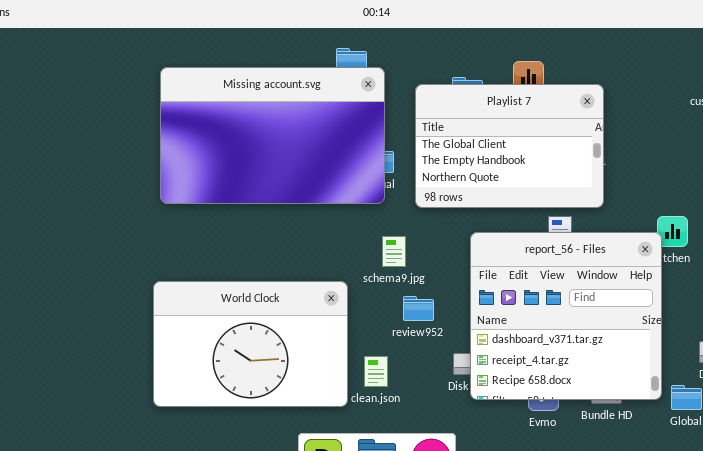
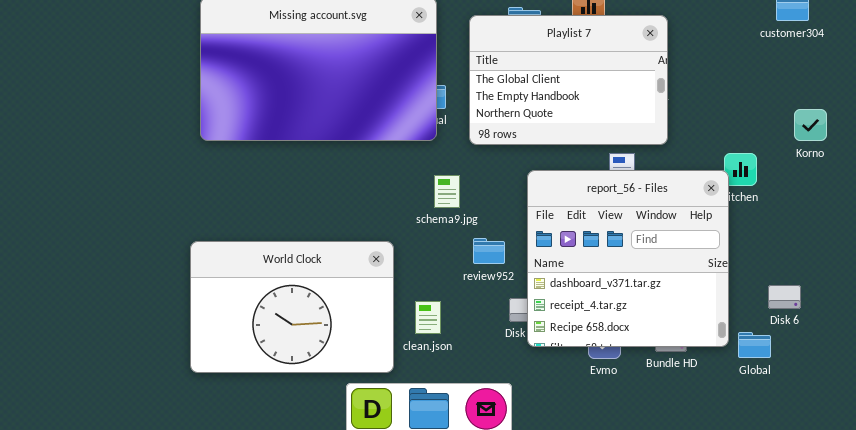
World Clock: [153,281,348,407] -> [190,241,394,373], moved
review952: [403,296,434,321] -> [473,238,505,264], moved

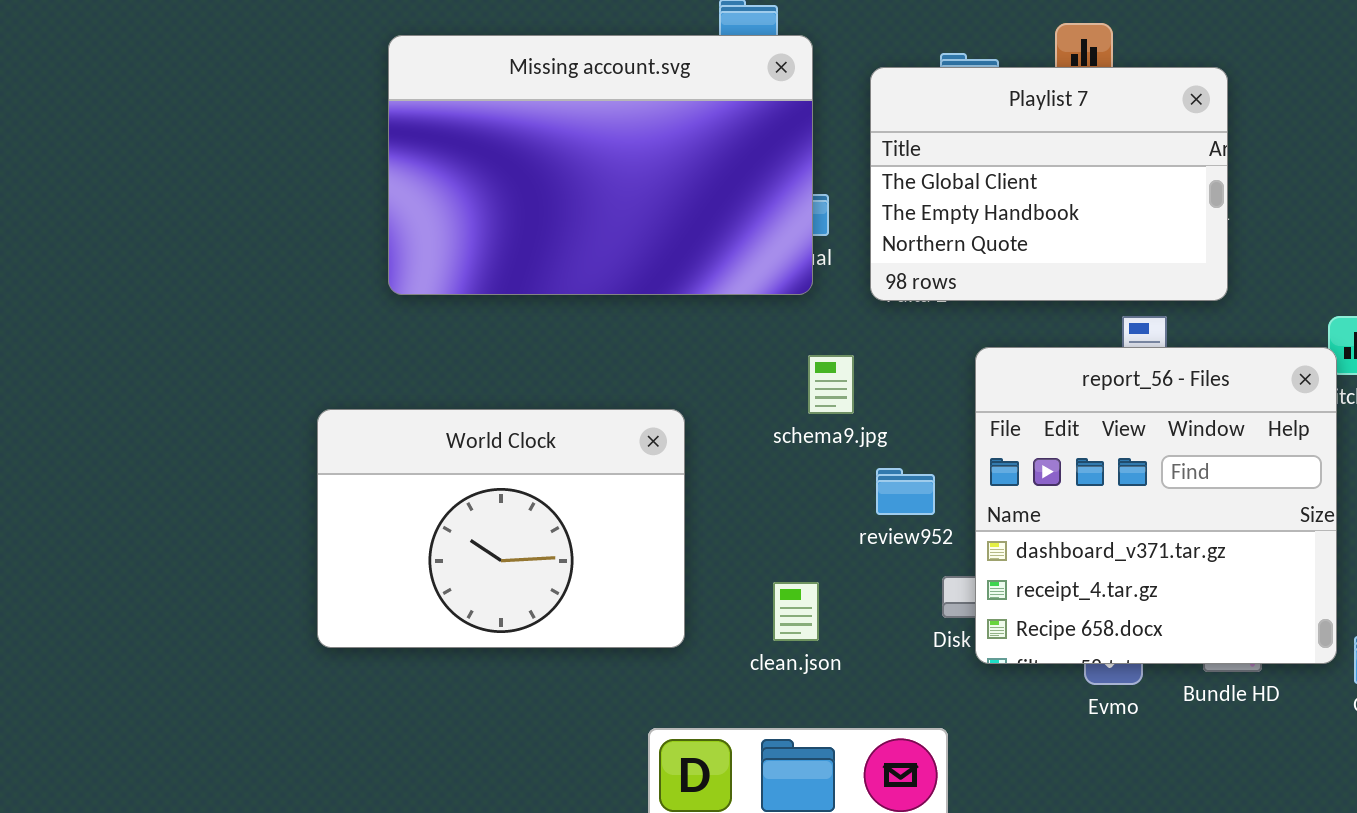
World Clock: [190,241,394,373] -> [317,409,685,648], moved

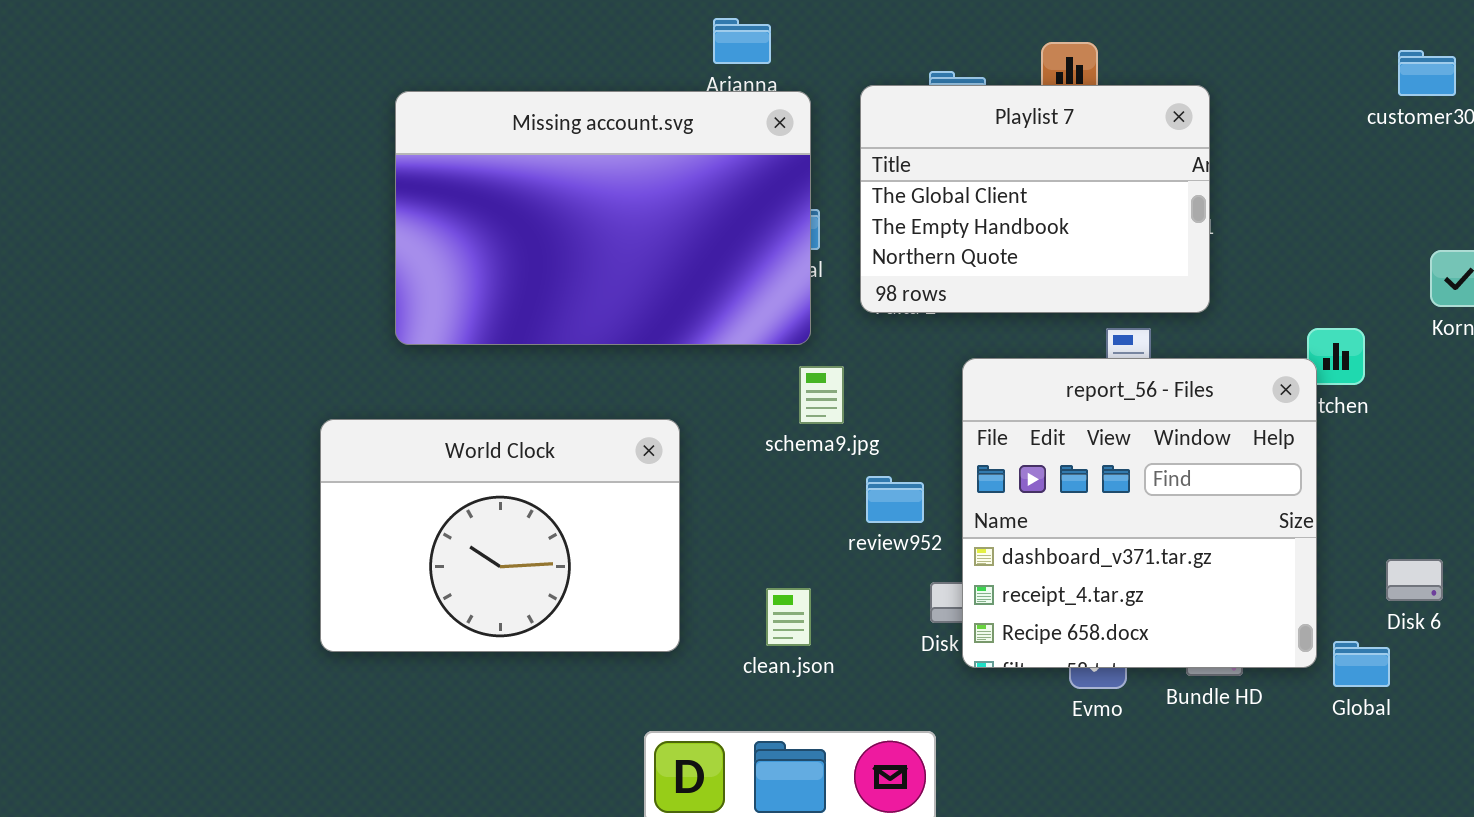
Missing account.svg: [388,35,813,295] -> [395,91,811,345], moved

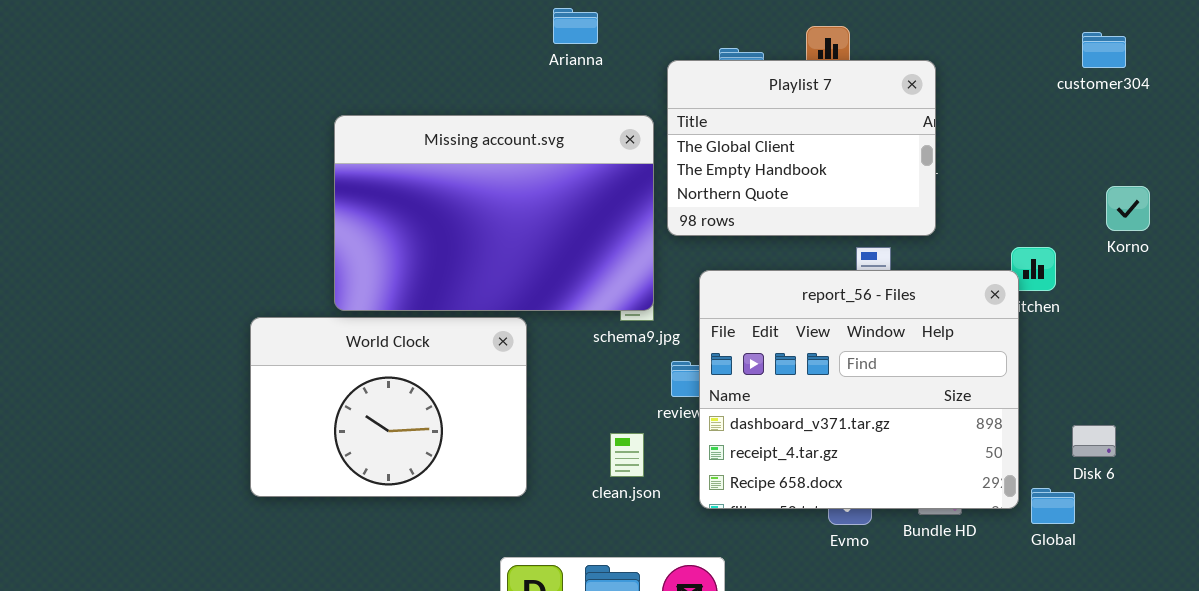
Missing account.svg: [395,91,811,345] -> [334,115,654,311], moved
report_56 - Files: [962,358,1317,668] -> [699,270,1019,509], resized
clean.json: [766,588,811,646] -> [610,433,644,477], moved

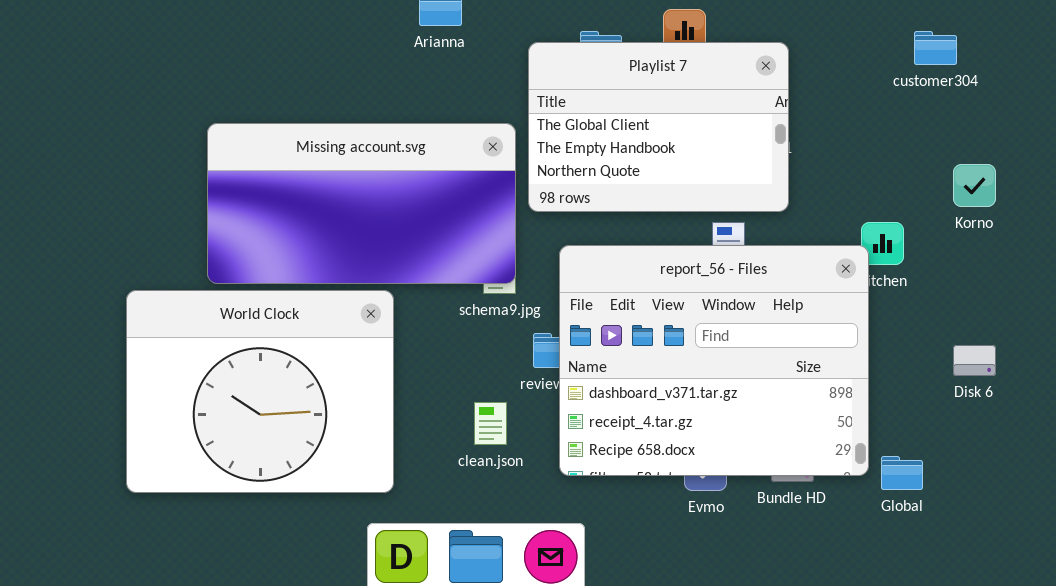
customer304: [1082,32,1126,68] -> [914,31,957,65], moved
Missing account.svg: [334,115,654,311] -> [207,123,516,284], resized
World Clock: [250,317,527,497] -> [126,290,394,493], resized
Disk 6: [1072,425,1116,457] -> [953,345,996,376], moved

